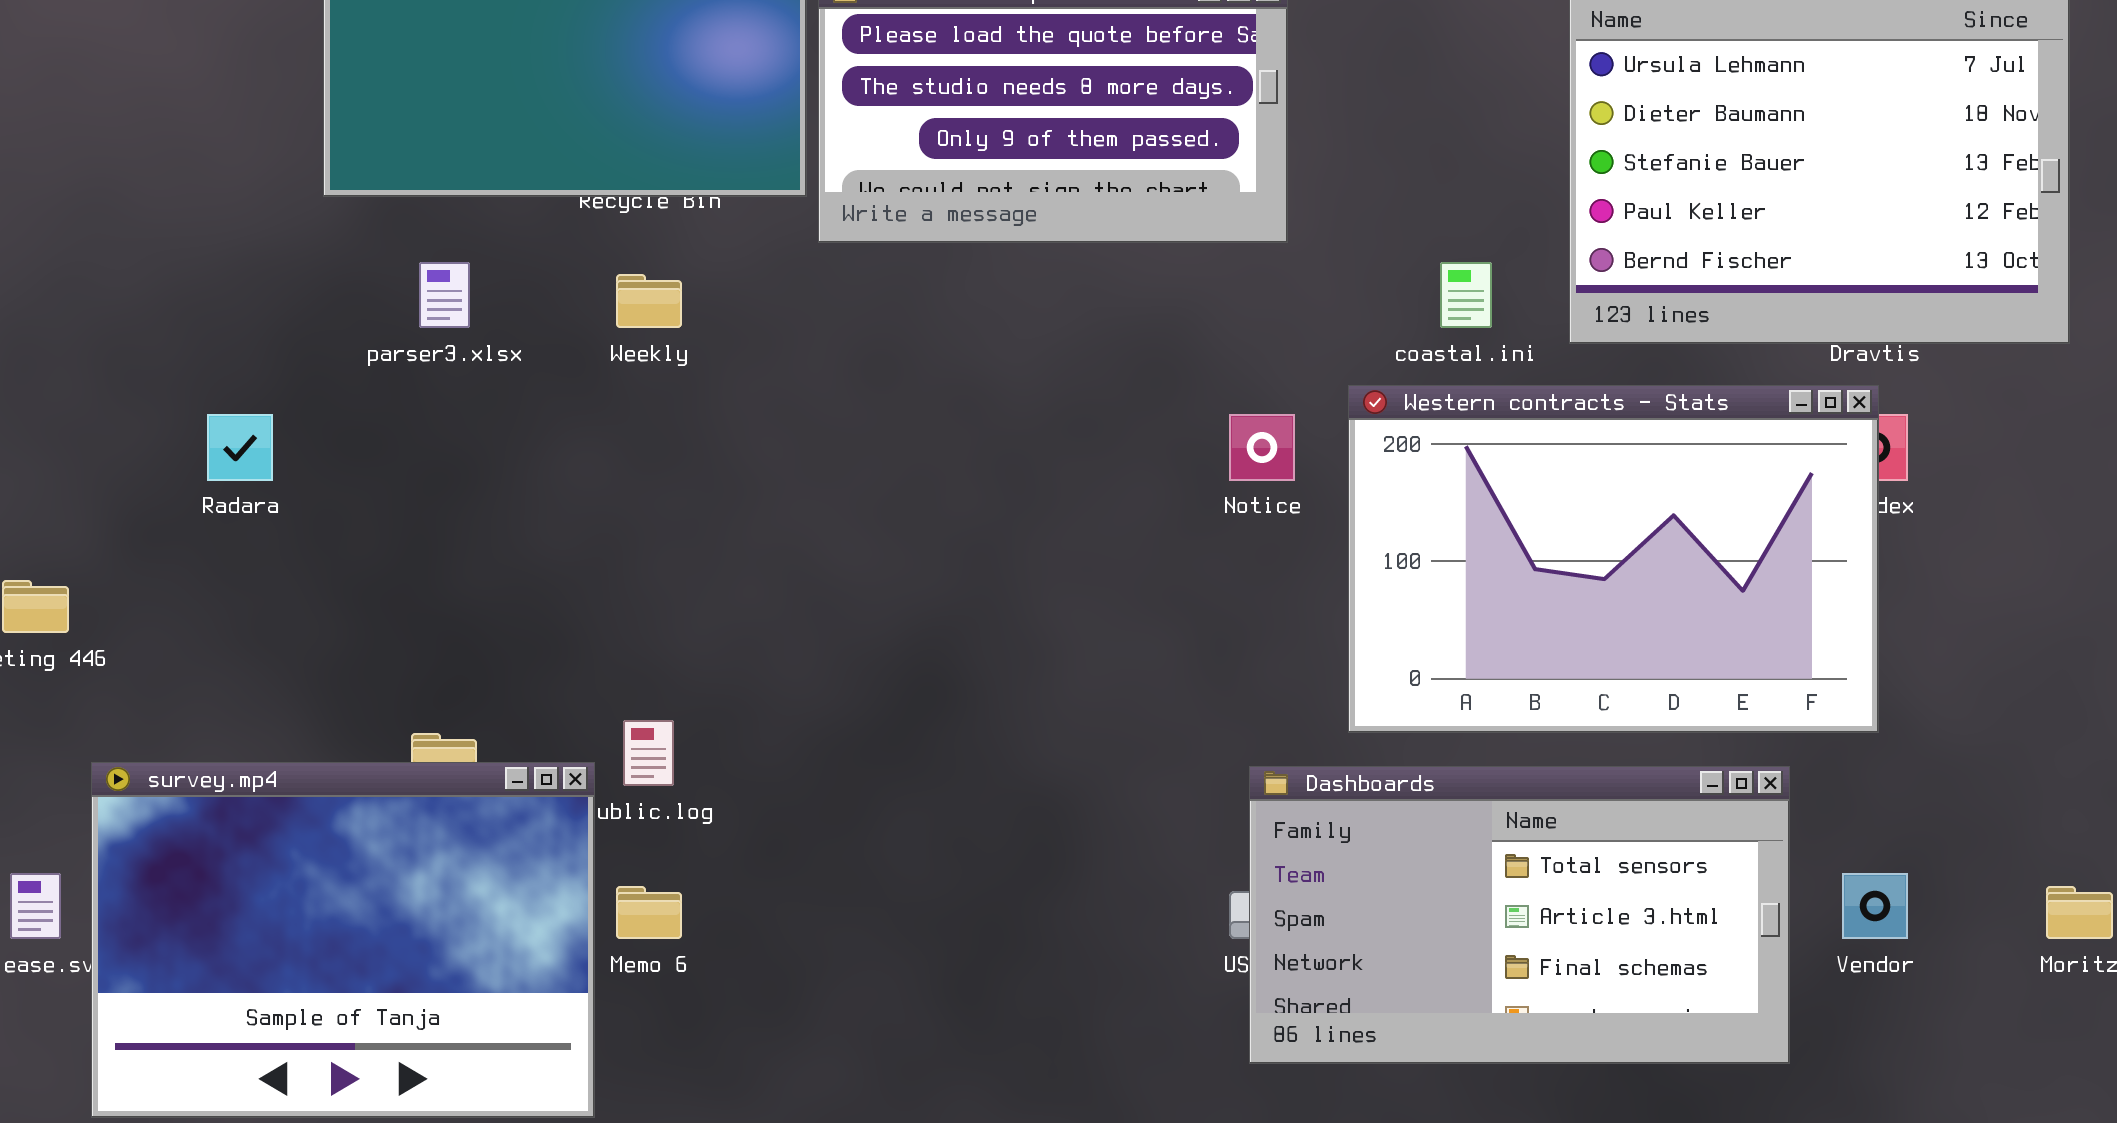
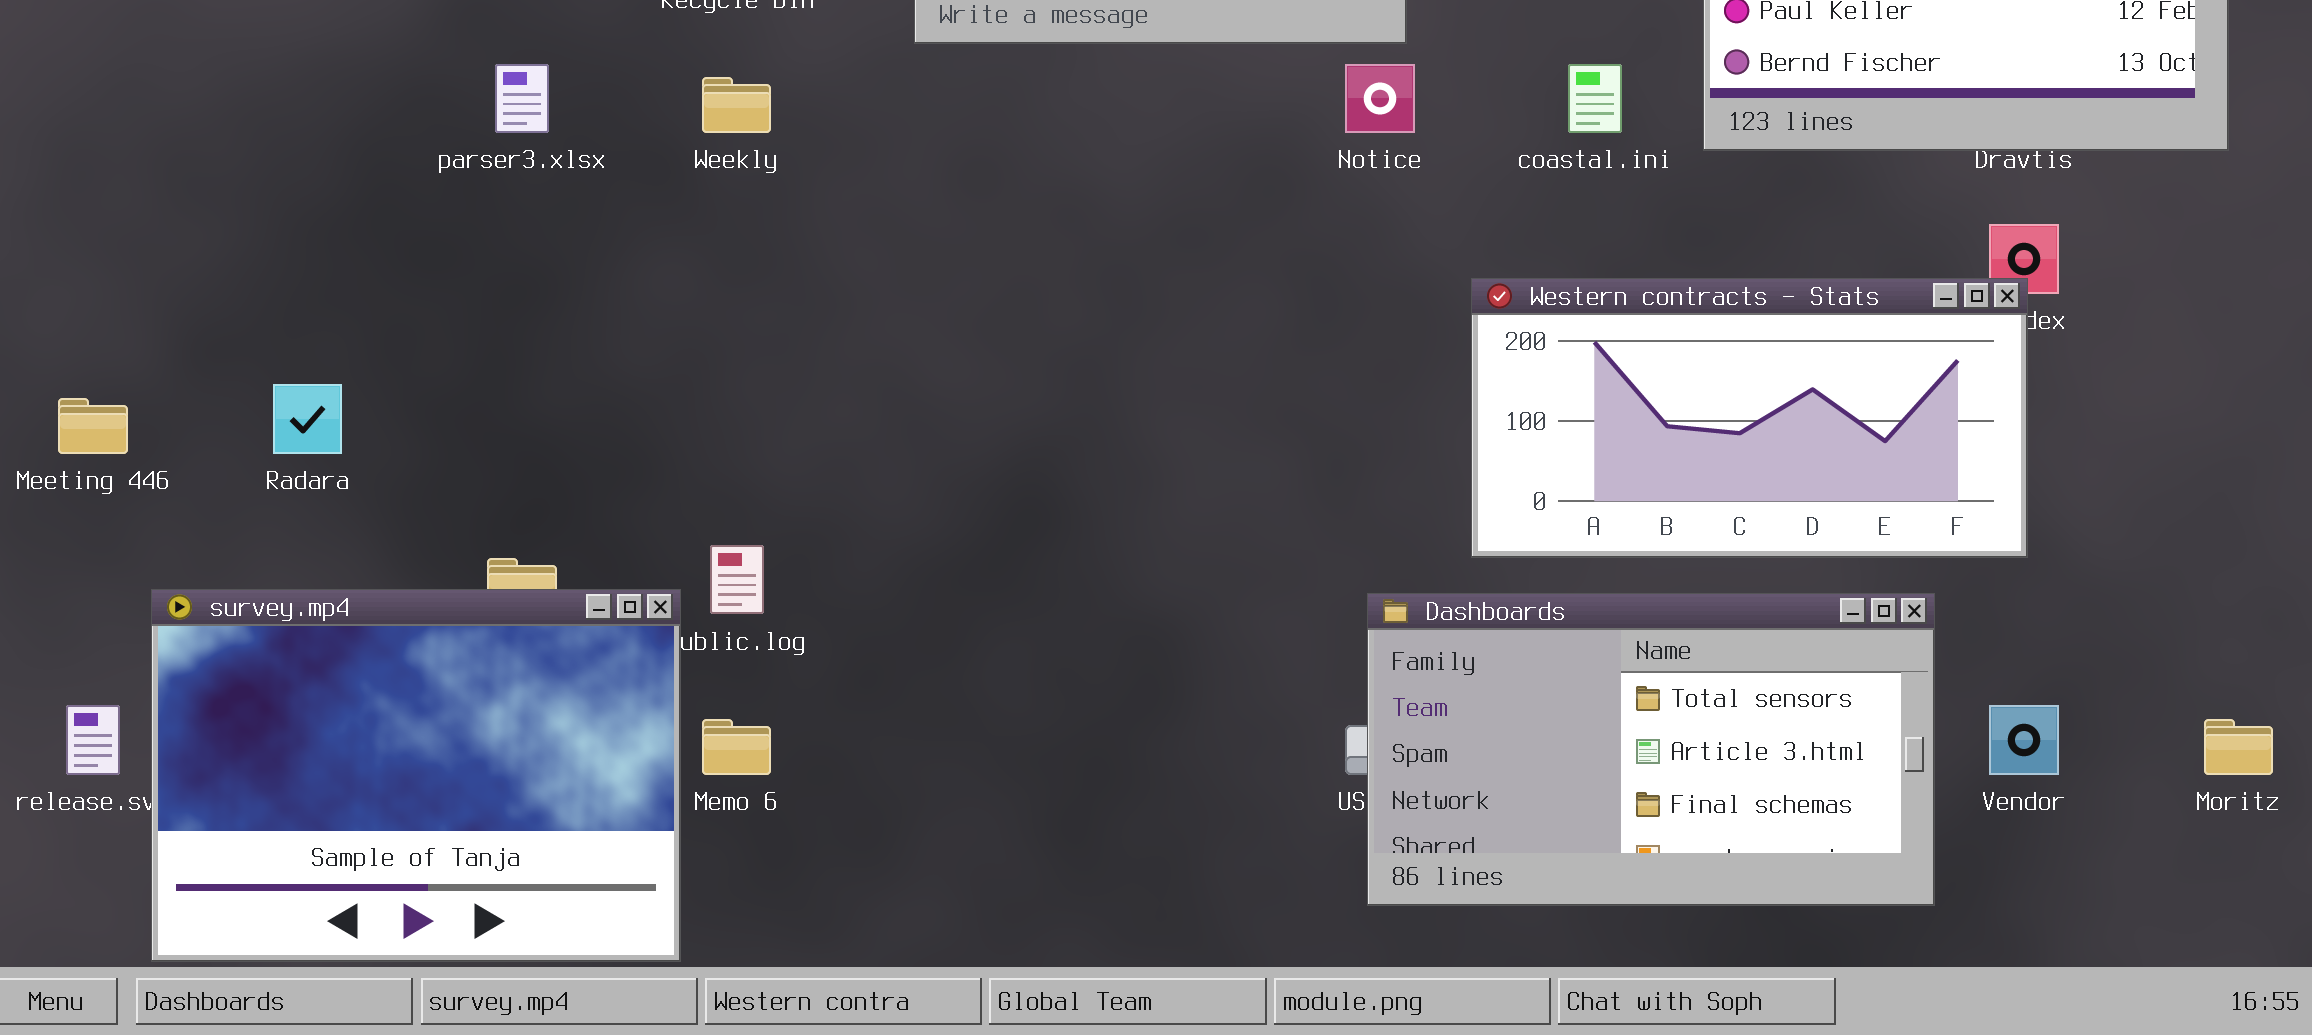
Western contracts - Stats: [1348,385,1879,733] -> [1471,278,2028,558], resized
Radara: [207,414,273,481] -> [273,384,342,454], moved
Notice: [1229,414,1295,481] -> [1345,64,1415,133], moved

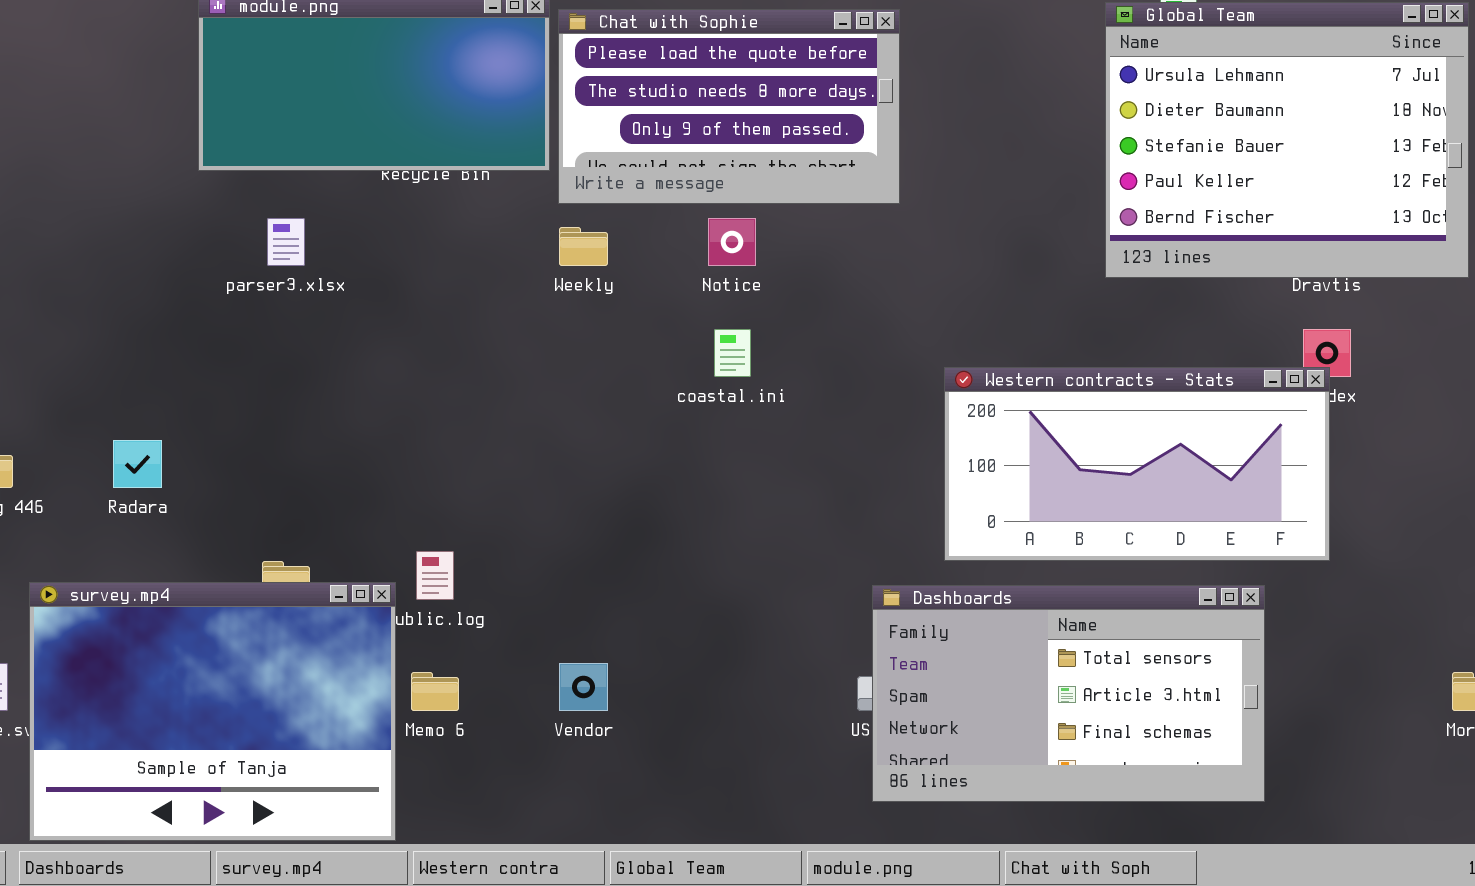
Notice: [1345,64,1415,133] -> [708,218,756,266], moved
coastal.ini: [1568,64,1622,133] -> [714,329,751,377], moved
Weekly: [702,77,771,133] -> [559,227,608,266], moved
Vendor: [1989,705,2059,775] -> [559,663,608,711], moved

